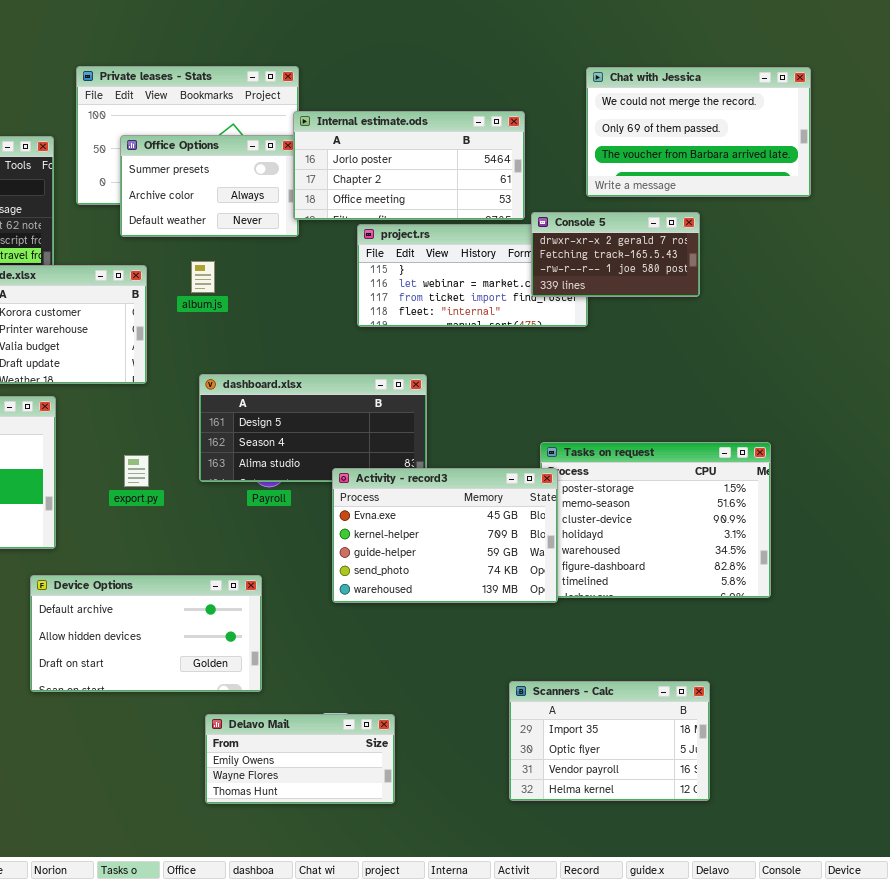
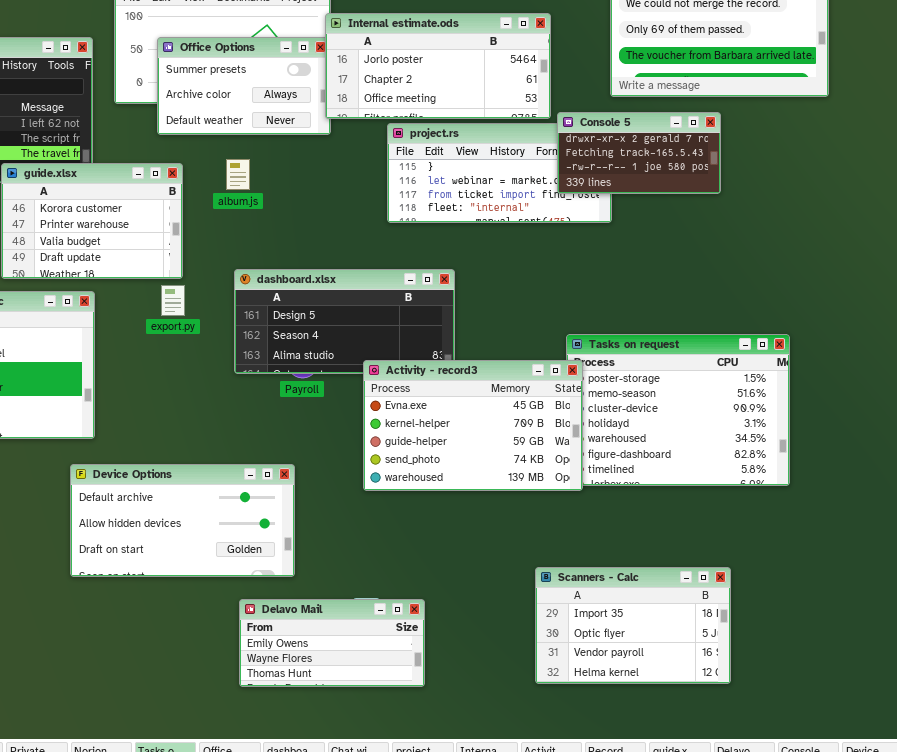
export.py: [124,455,149,487] -> [161,285,185,316], moved

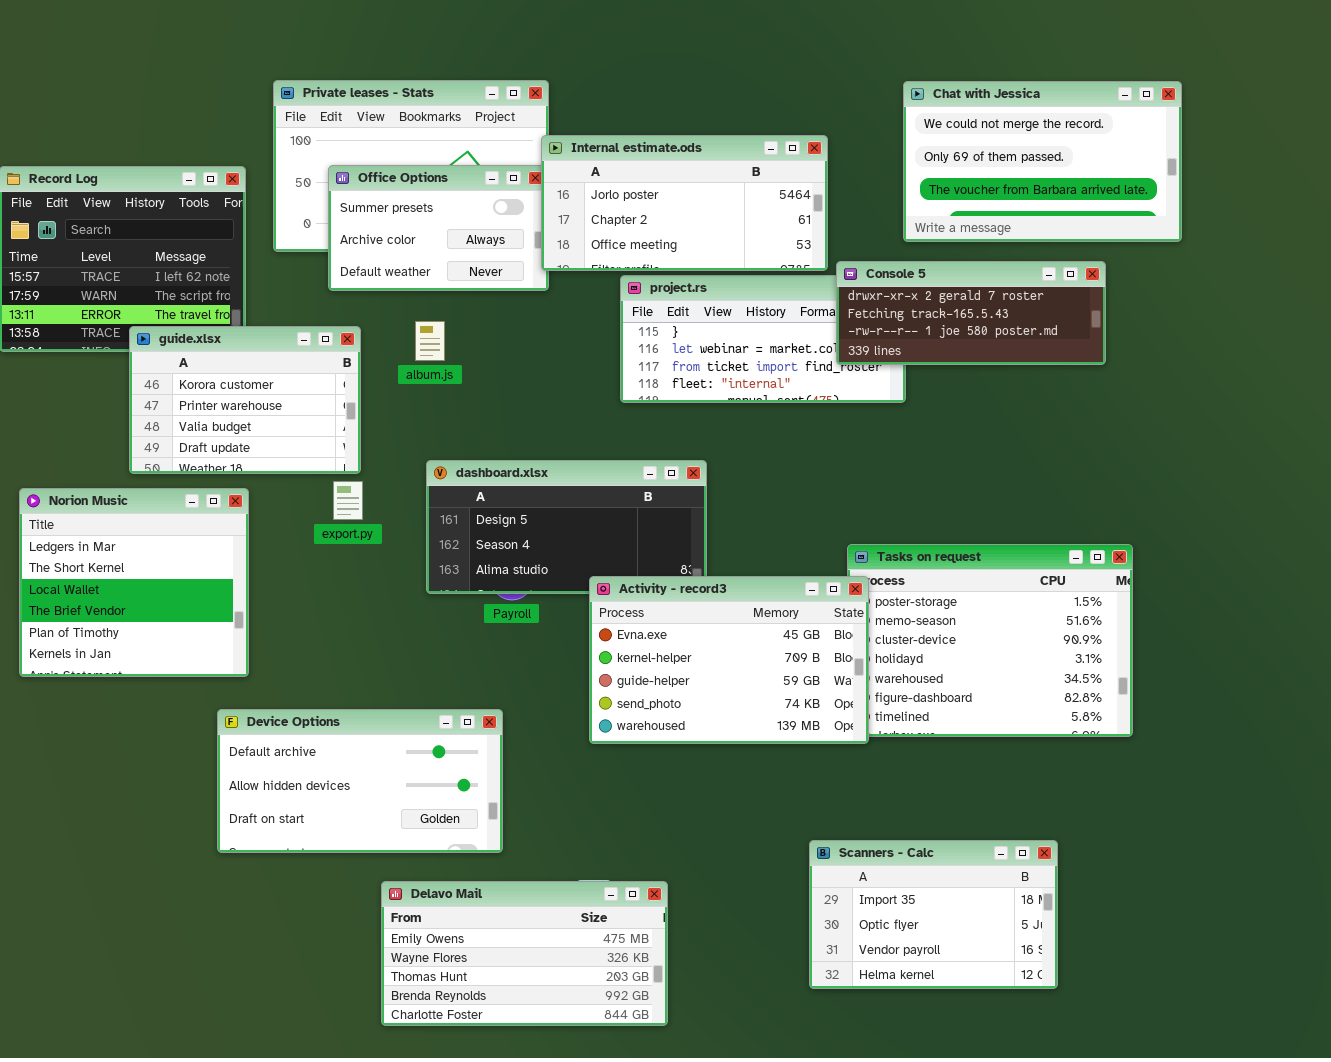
Console 5: [557,112,721,194] -> [836,261,1106,365], resized
Delavo Mail: [239,599,425,687] -> [381,881,668,1026], resized

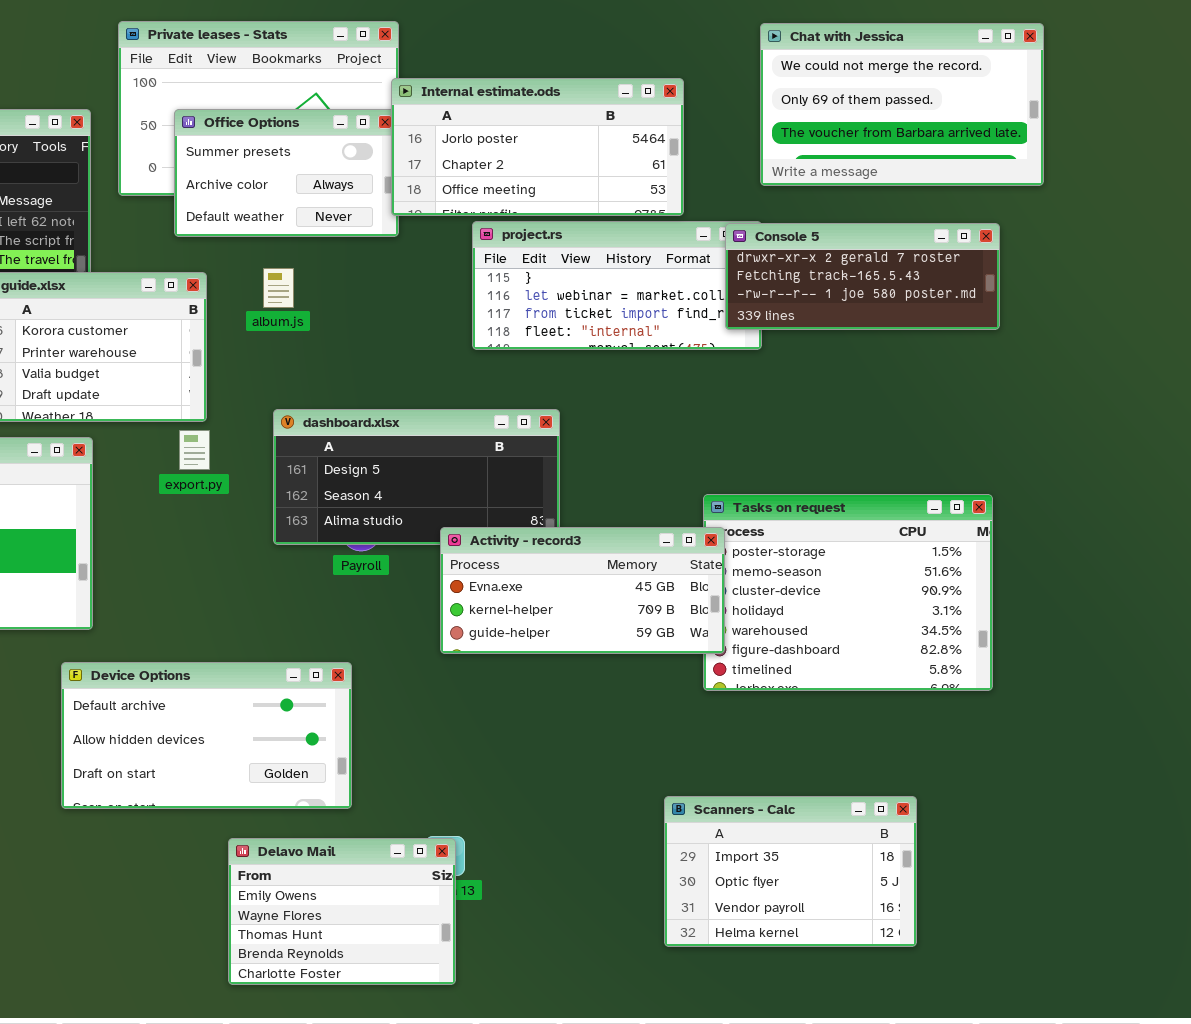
Console 5: [836,261,1106,365] -> [725,223,1000,330], moved
Activity - record3: [589,576,869,744] -> [440,527,725,654], resized
Delavo Mail: [381,881,668,1026] -> [228,838,456,985], resized

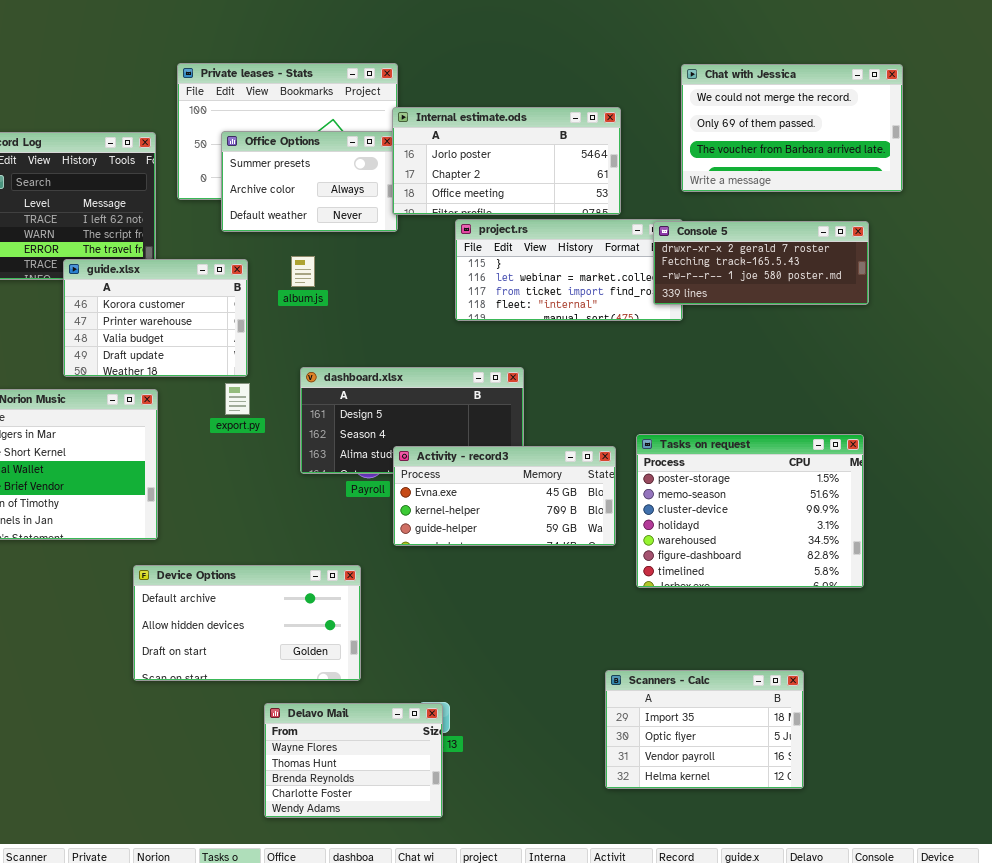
Activity - record3: [440,527,725,654] -> [393,446,616,546], moved
Delavo Mail: [228,838,456,985] -> [264,703,443,818], scrolled down 1 row

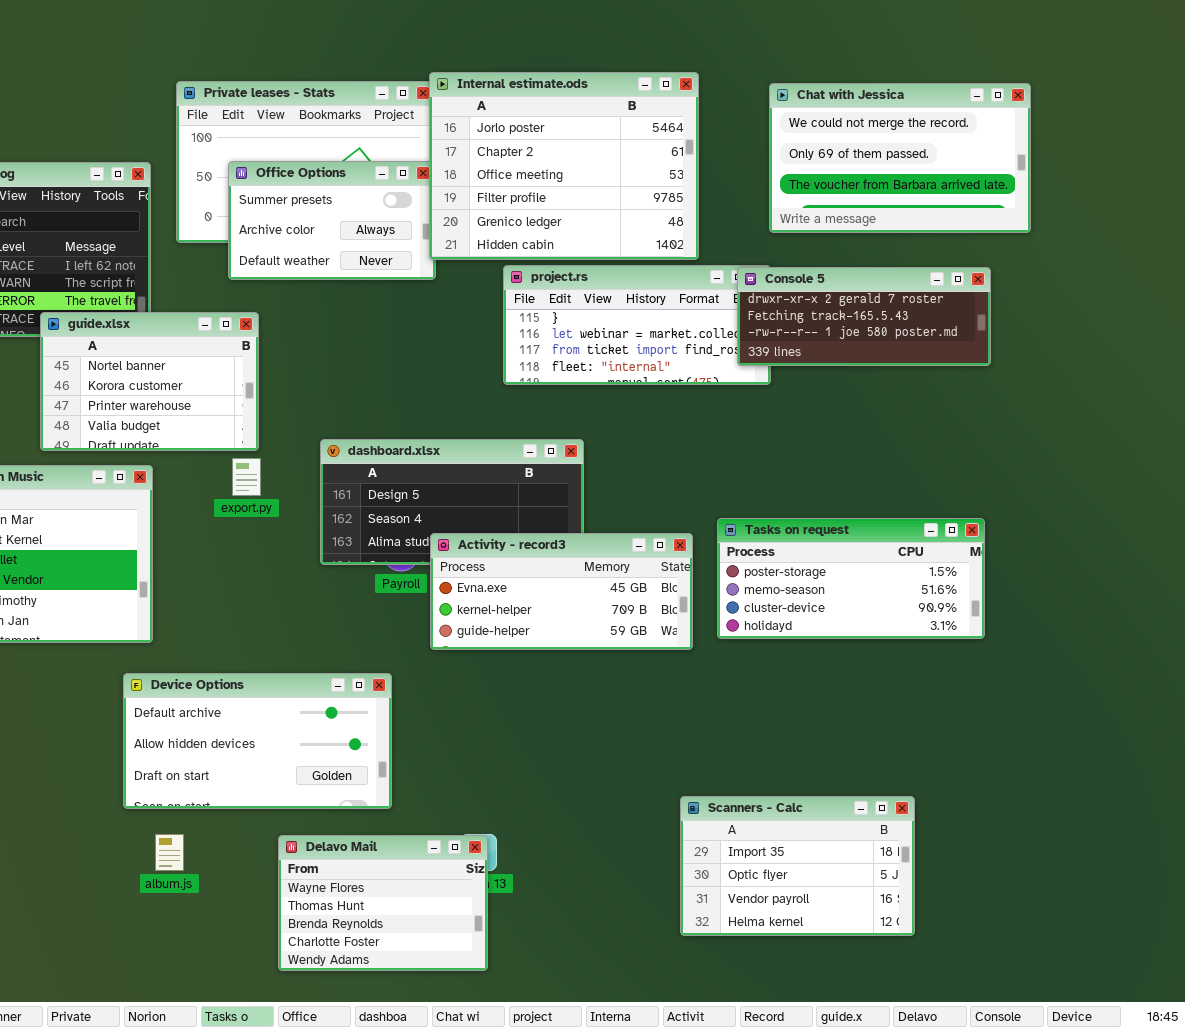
Internal estimate.ods: [392,107,621,215] -> [429,72,699,260], resized
album.js: [291,256,315,287] -> [155,834,184,871], moved
guide.xlsx: [63,259,248,377] -> [40,312,259,451], scrolled up 1 row
Tasks on request: [636,434,864,588] -> [717,518,985,639], resized

